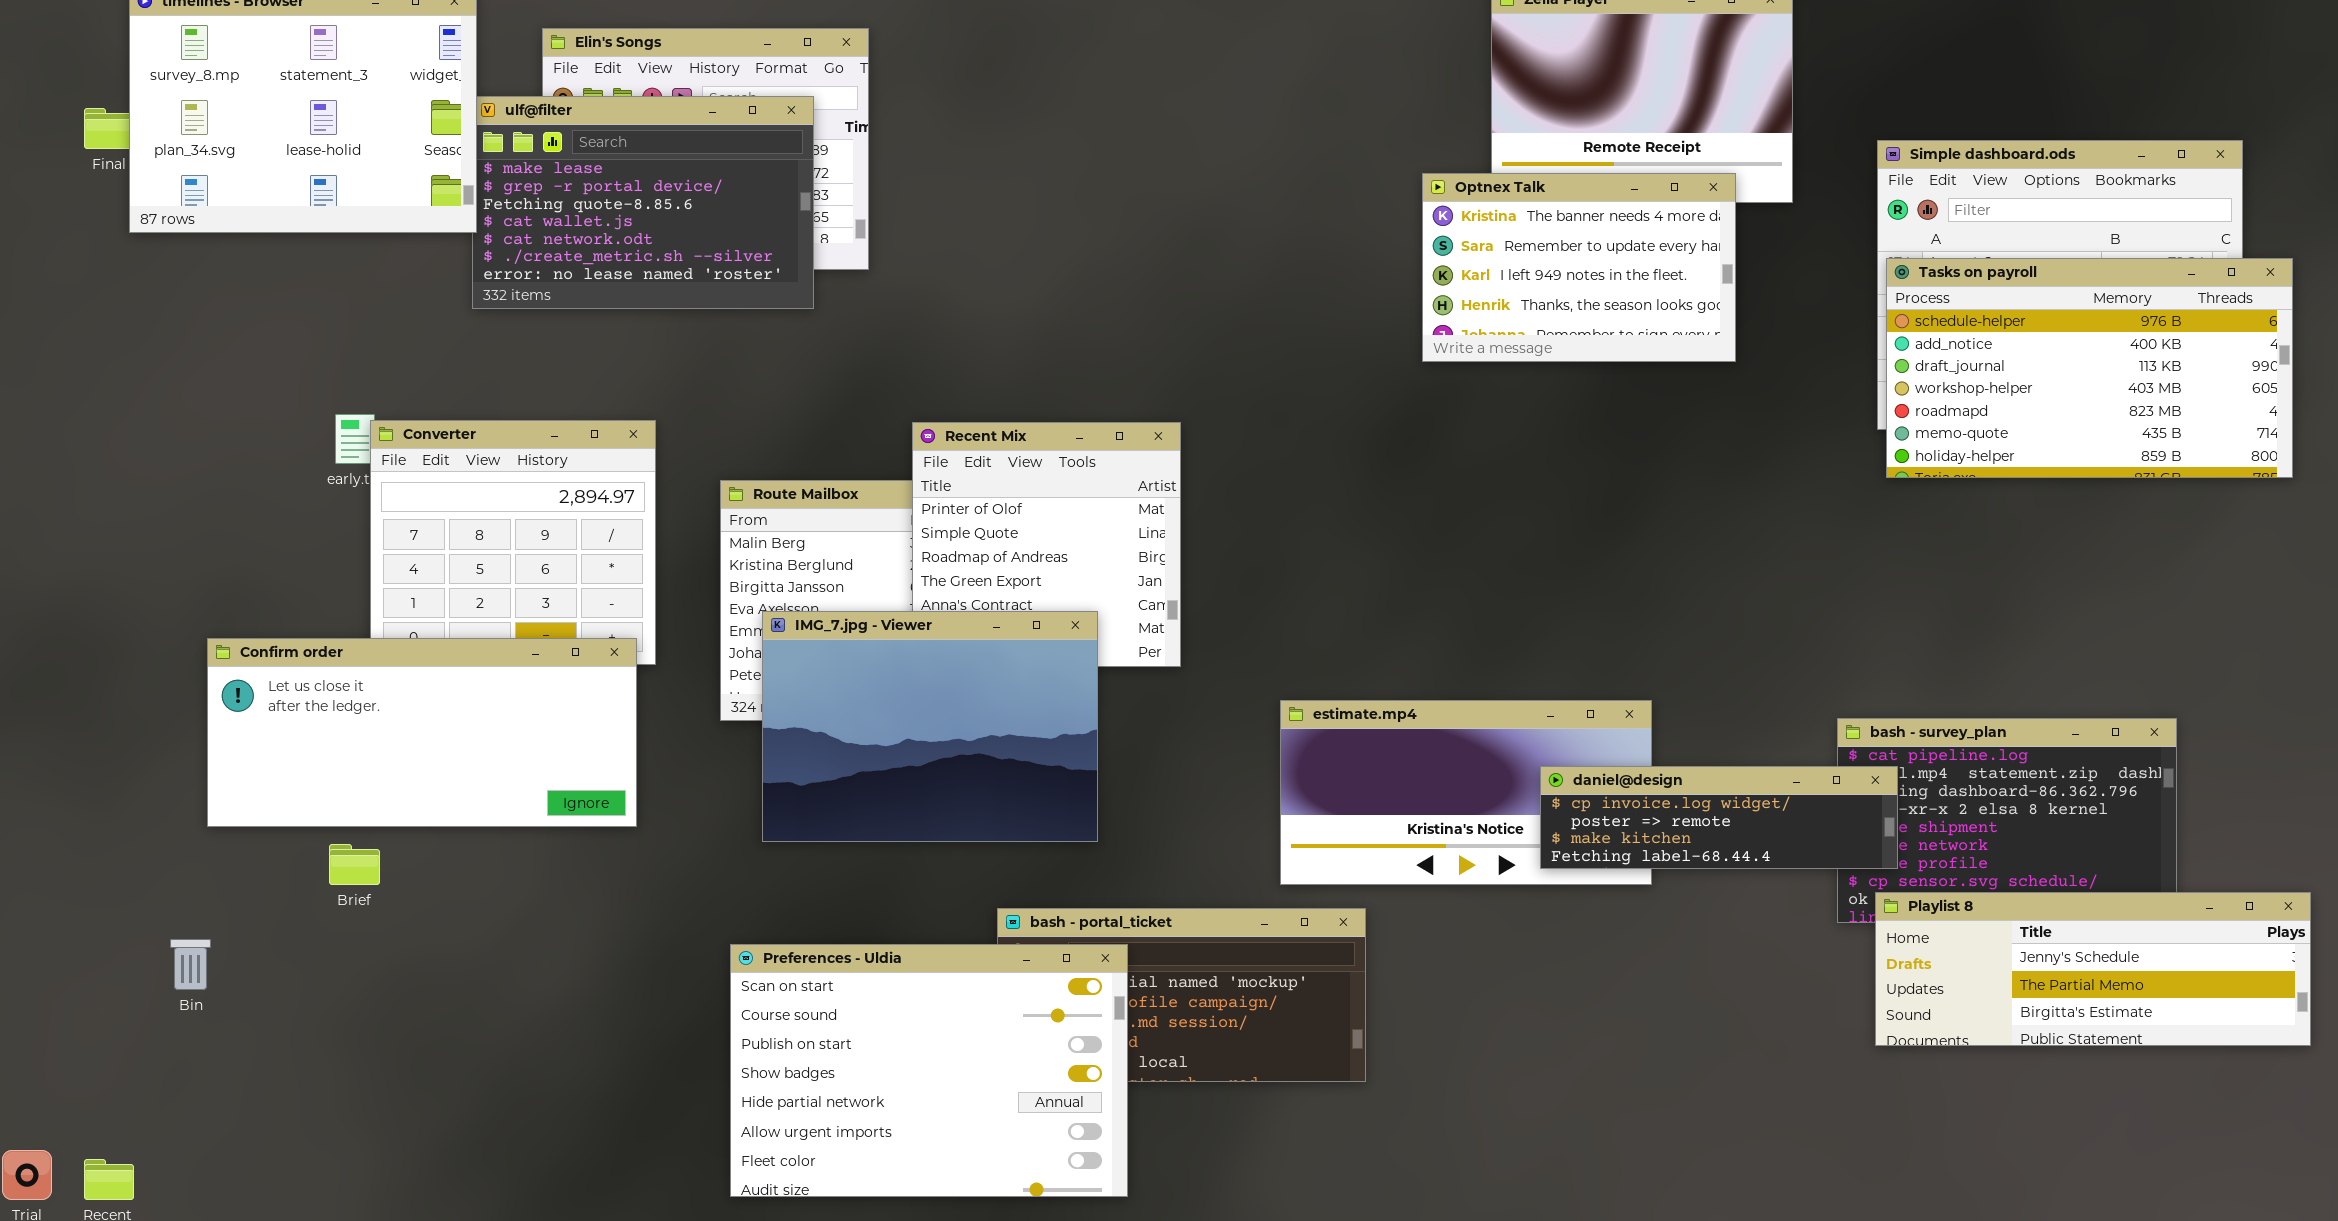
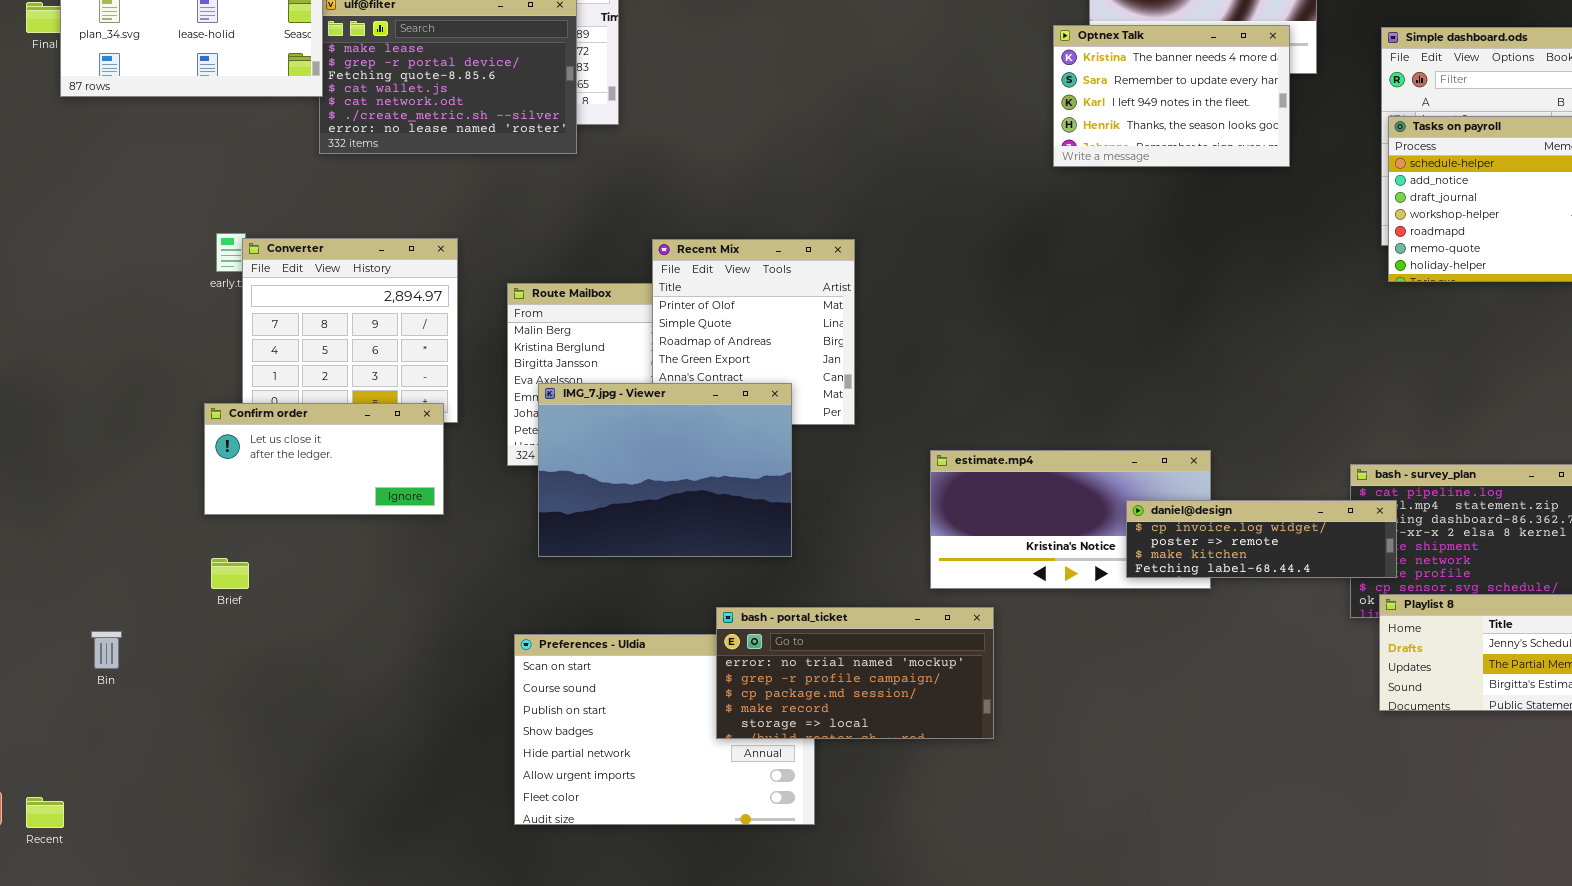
Optnex Talk: [1422,173,1736,362] -> [1053,25,1290,167], moved
Confirm order: [207,638,637,827] -> [204,403,444,515], resized
bash - portal_ticket: [997,908,1366,1082] -> [716,607,994,739], raised

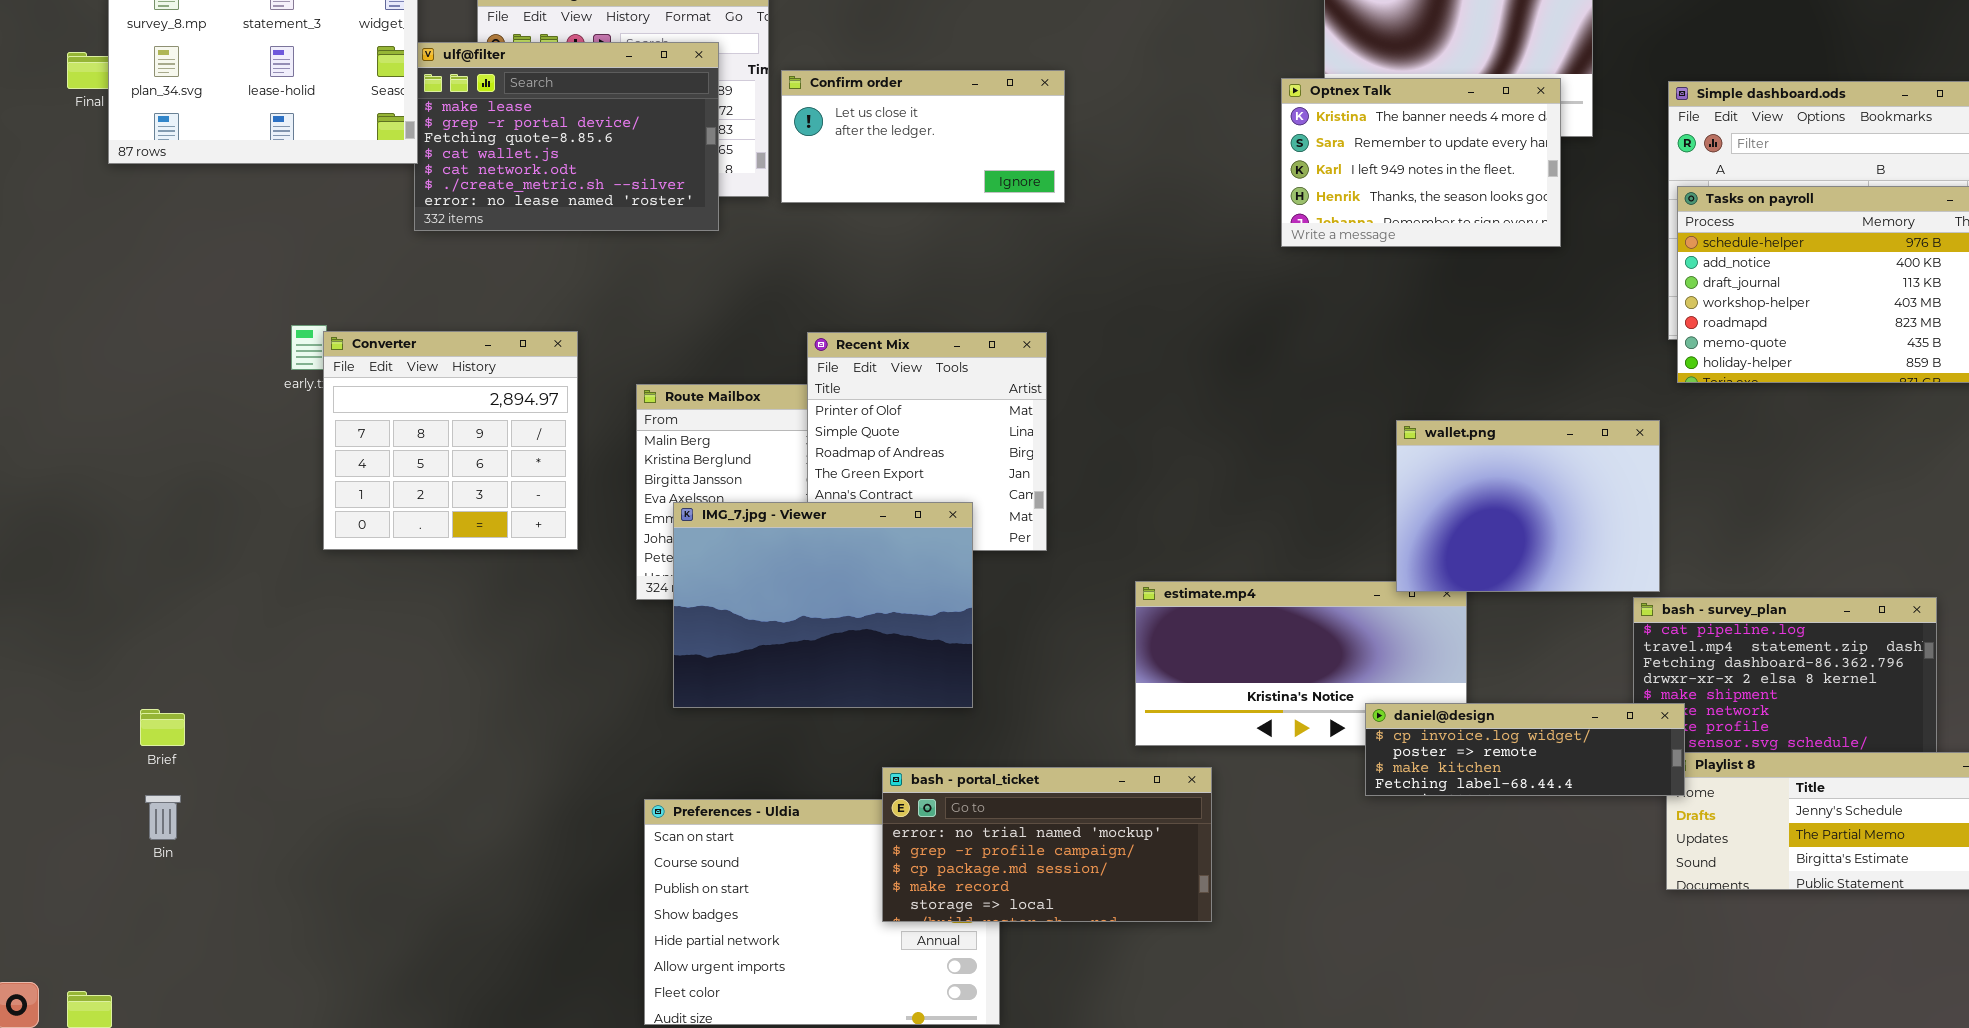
wallet.png: none -> [1396,420,1660,592], opened
Confirm order: [204,403,444,515] -> [781,70,1065,203], moved
daniel@design: [1126,500,1397,578] -> [1365,703,1685,796], moved
Brief: [211,558,249,589] -> [140,709,185,746], moved

